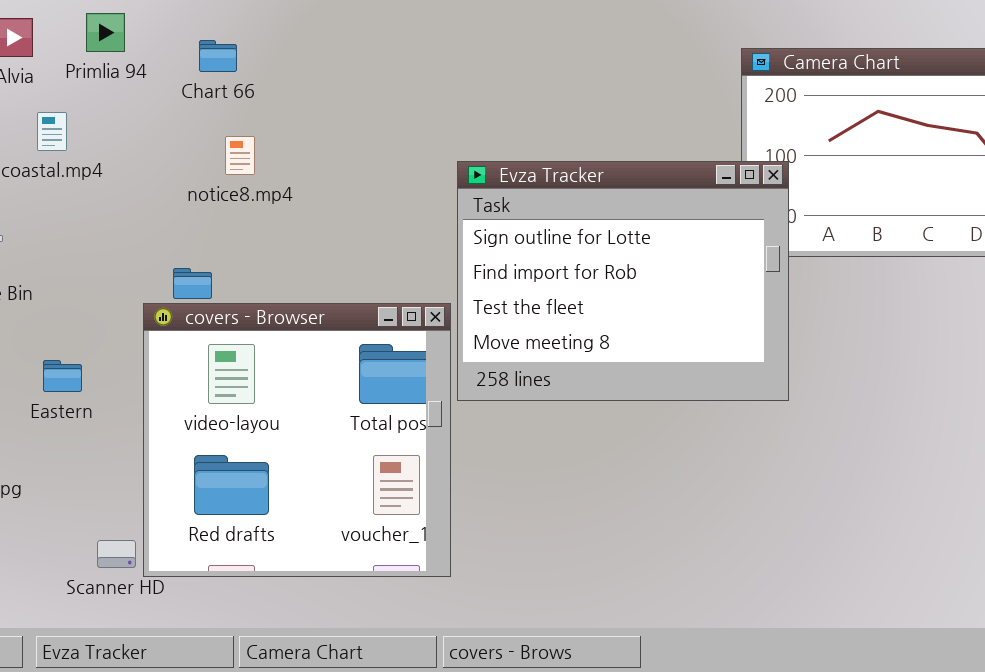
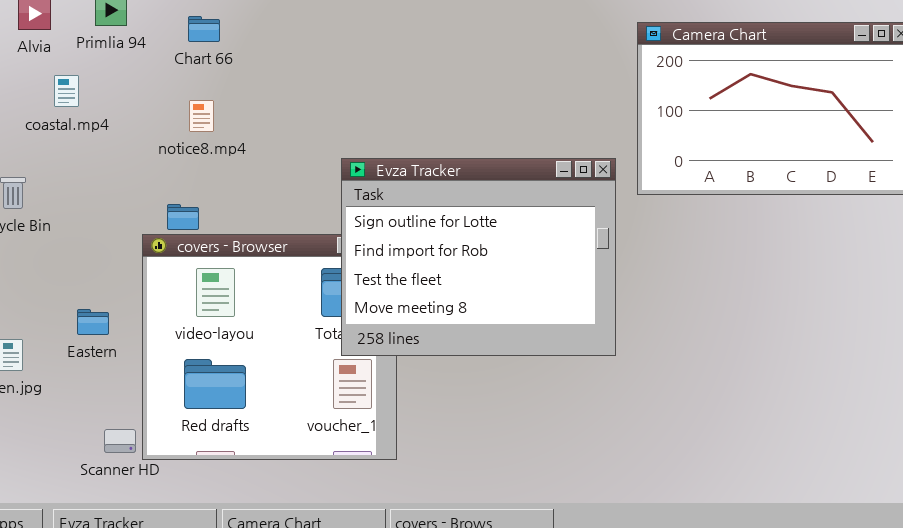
notice8.mp4: [225,136,255,175] -> [189,100,214,132], moved
Evza Tracker: [457,161,789,401] -> [341,158,616,356], moved
Eastern: [43,360,82,392] -> [77,309,109,335], moved

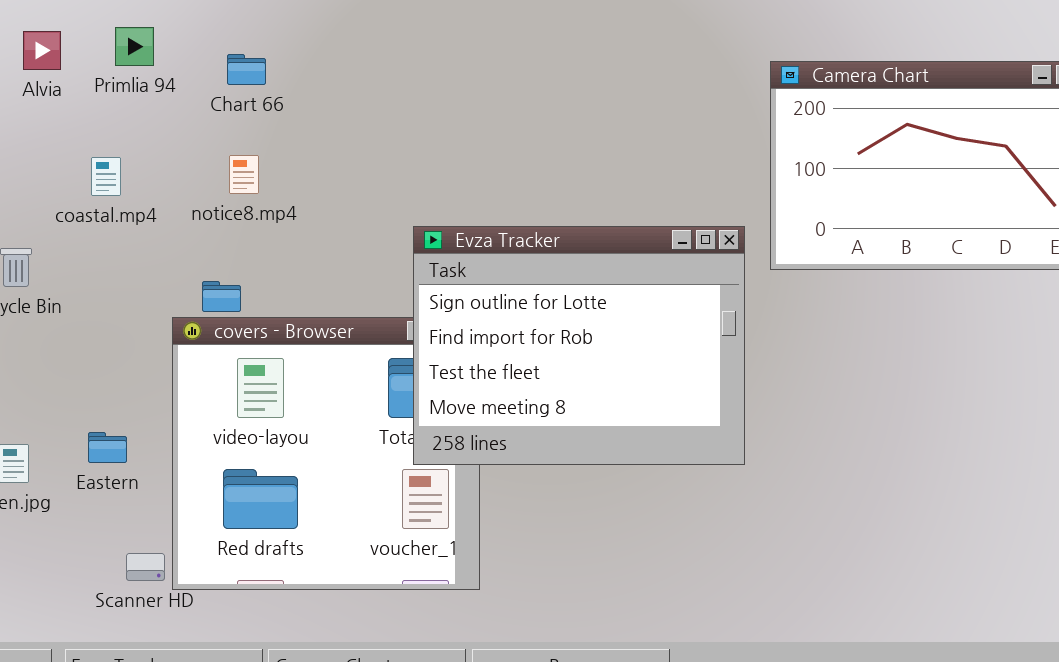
coastal.mp4: [54,75,79,107] -> [91,157,121,196], moved
Eastern: [77,309,109,335] -> [88,432,127,463], moved

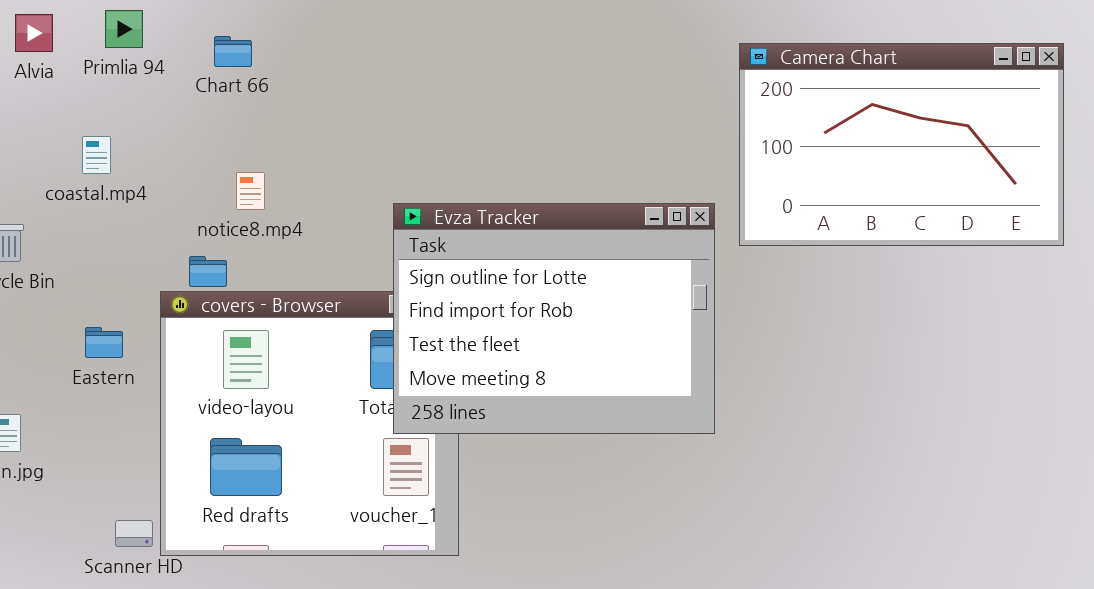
notice8.mp4: [229,155,259,194] -> [236,172,265,210], moved
Eastern: [88,432,127,463] -> [85,327,123,358], moved

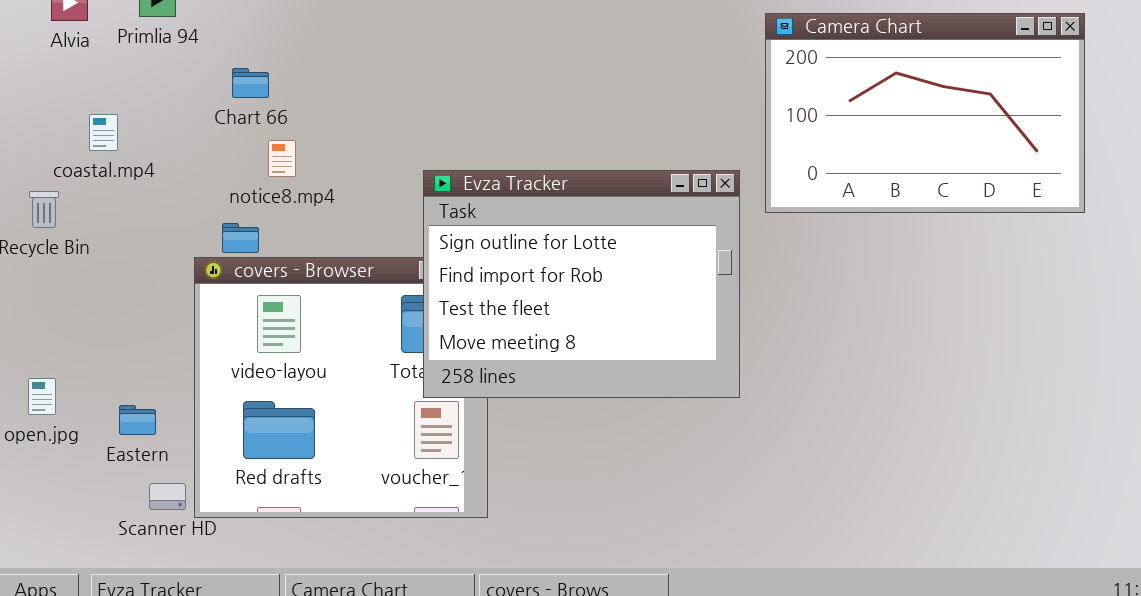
Chart 66: [214,36,252,67] -> [232,68,269,98], moved
coastal.mp4: [82,136,111,174] -> [89,114,118,151], moved
Eastern: [85,327,123,358] -> [119,405,156,435], moved

